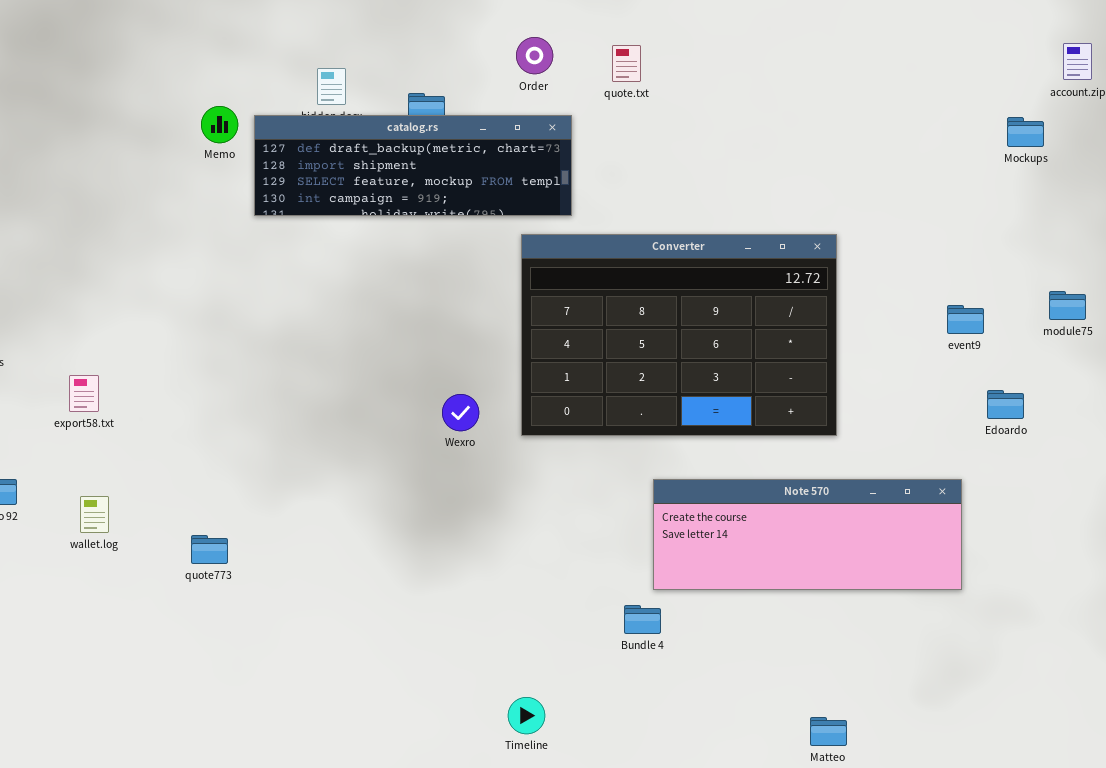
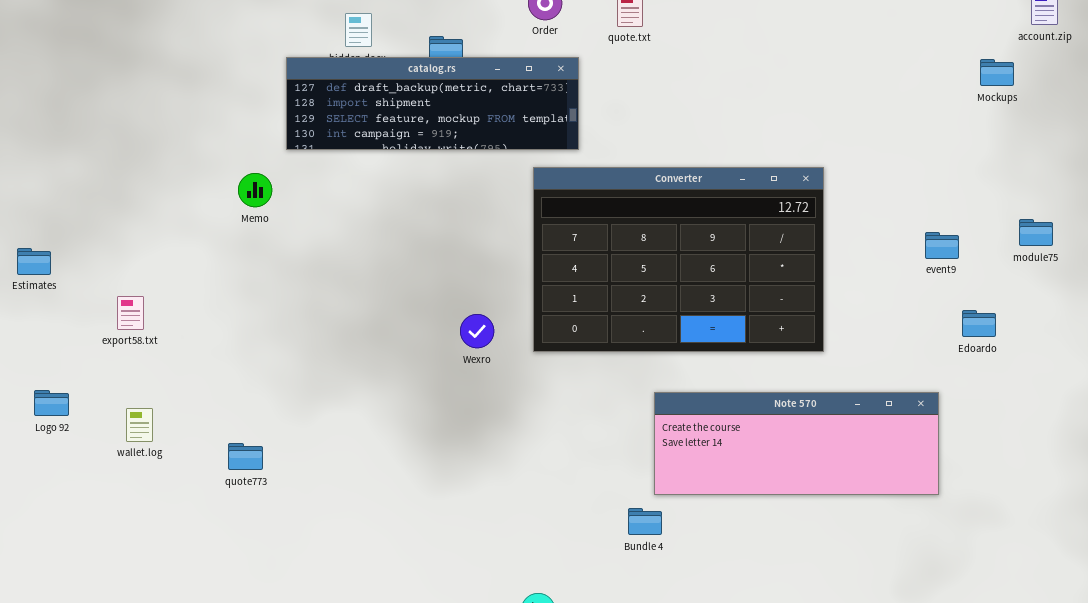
Memo: [201,106,238,143] -> [238,173,272,207], moved

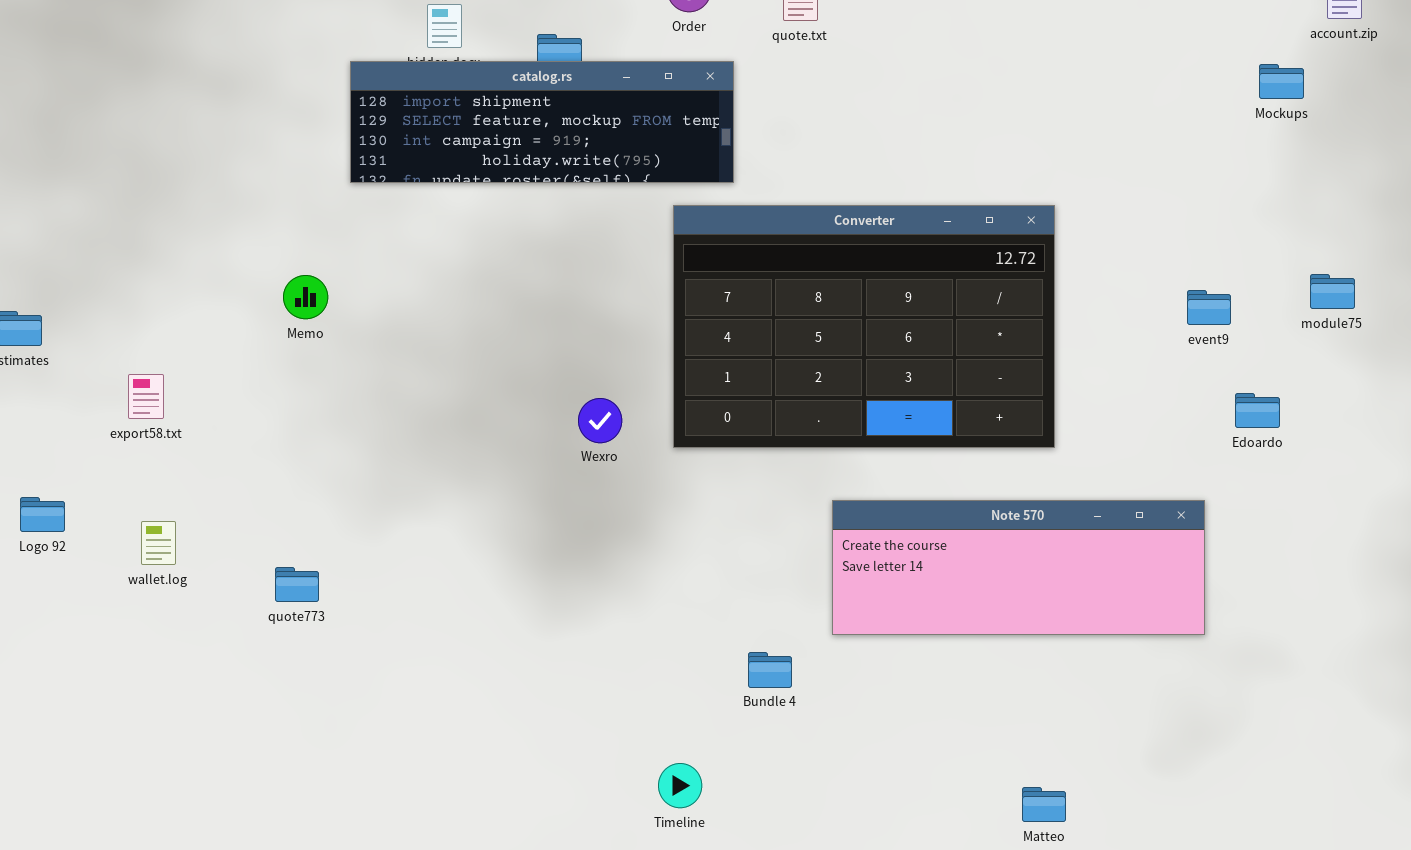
catalog.rs: [286,57,579,150] -> [350,61,734,183], scrolled down 1 row
Memo: [238,173,272,207] -> [283,275,328,319], moved
Bundle 4: [628,508,662,535] -> [748,652,792,688], moved

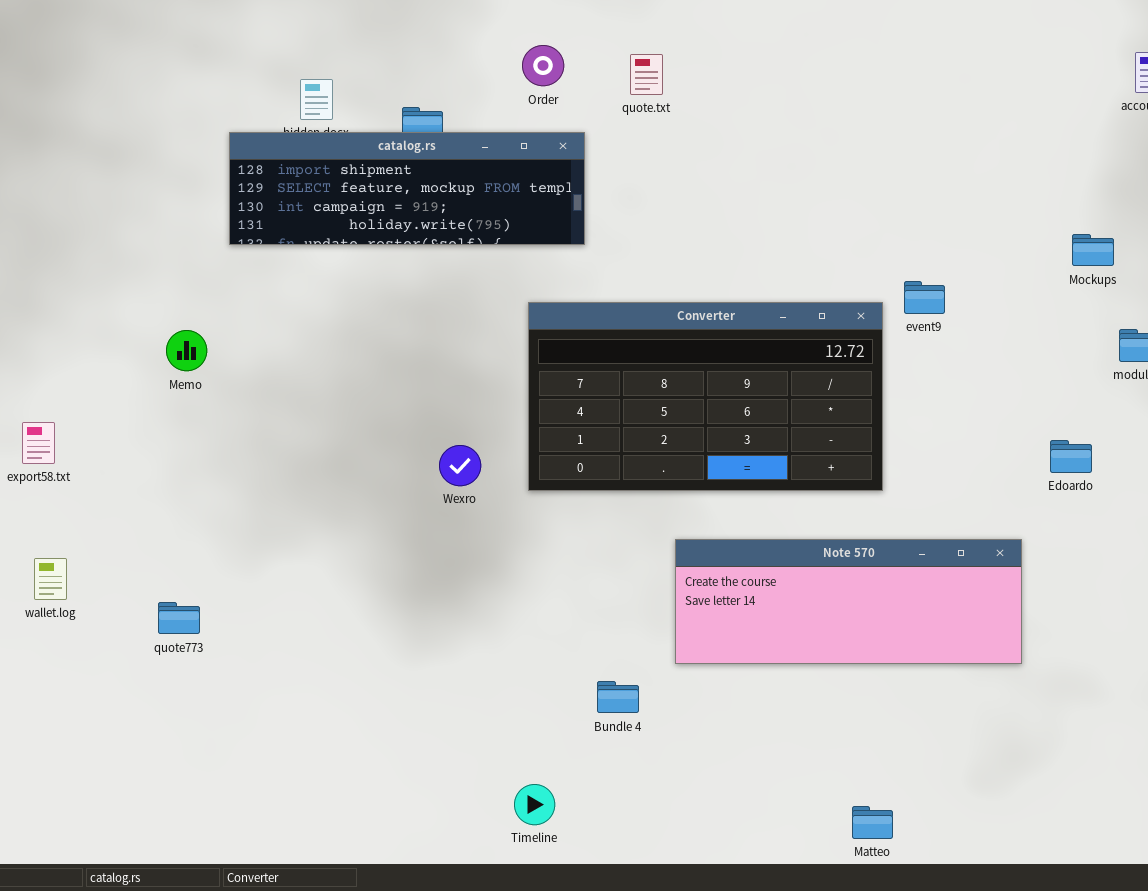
Mockups: [1259,64,1304,99] -> [1072,234,1114,266], moved
Converter: [673,205,1055,448] -> [528,302,883,491], resized
event9: [1187,290,1231,325] -> [904,281,945,314], moved

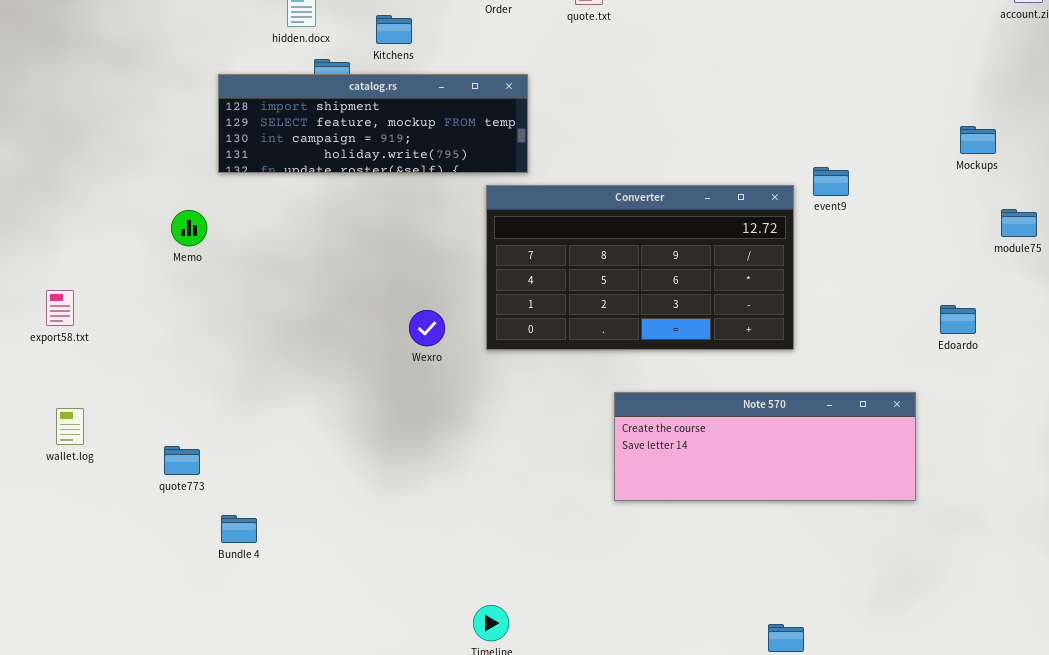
catalog.rs: [229,132,585,245] -> [218,74,528,173], moved
Bundle 4: [597,681,639,713] -> [221,515,257,543], moved

